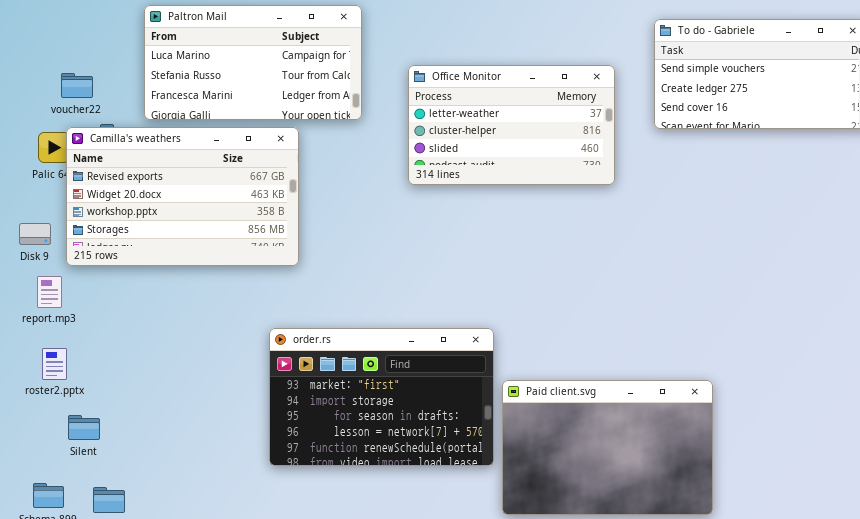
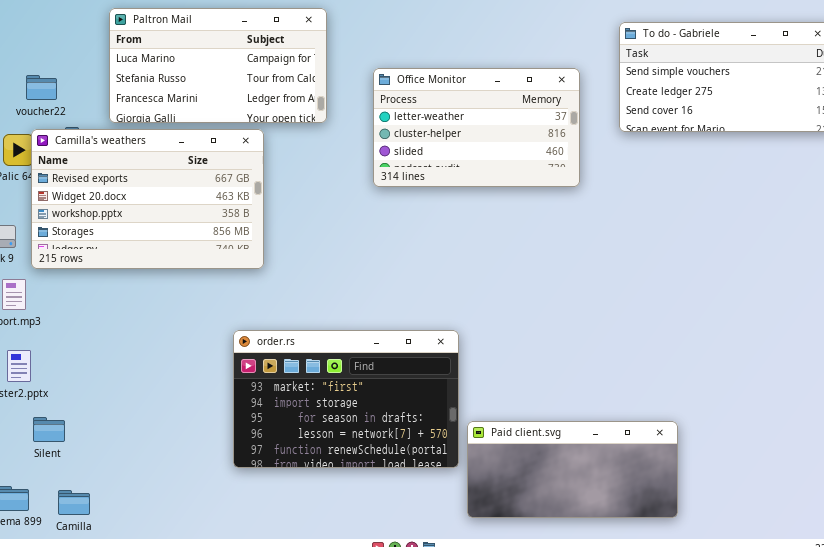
Paid client.svg: [502,380,713,515] -> [467,421,678,518], resized

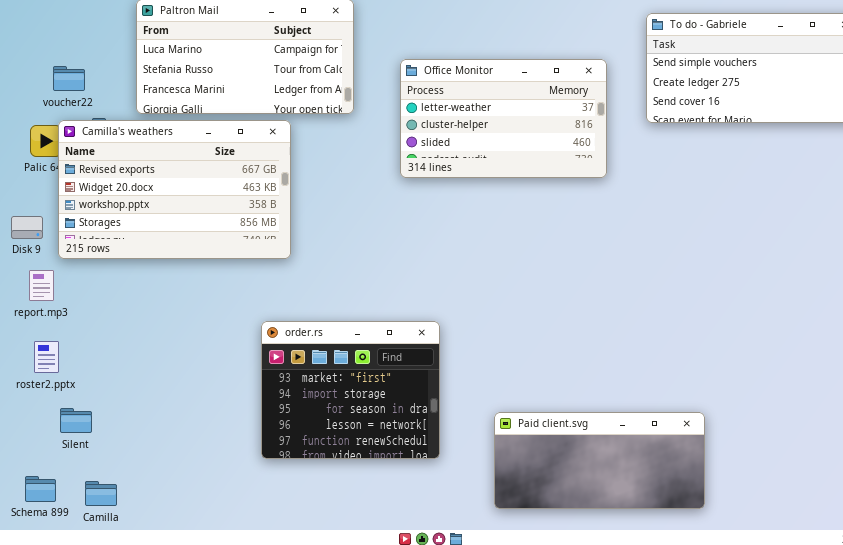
order.rs: [233,330,459,468] -> [261,321,440,459], resized

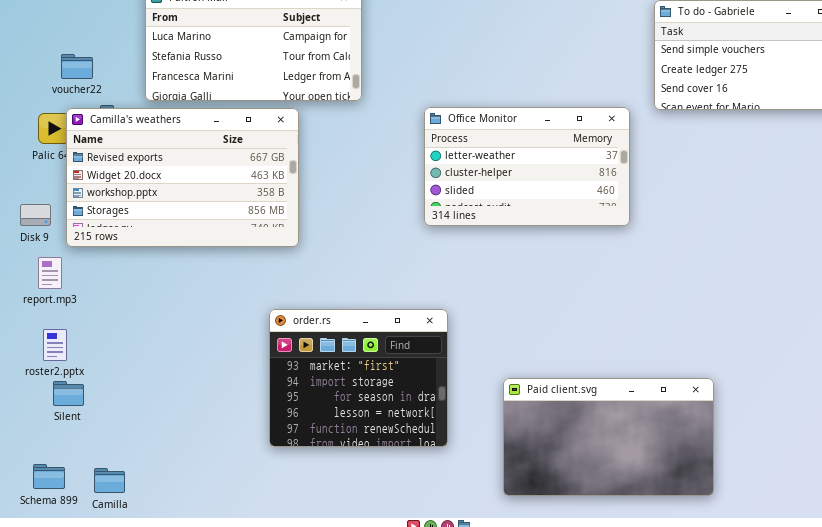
Office Monitor: [400,59,607,178] -> [424,107,630,226], moved
Silent: [60,408,92,433] -> [53,381,84,406], moved
Paid client.svg: [494,412,705,509] -> [503,378,714,496], resized

